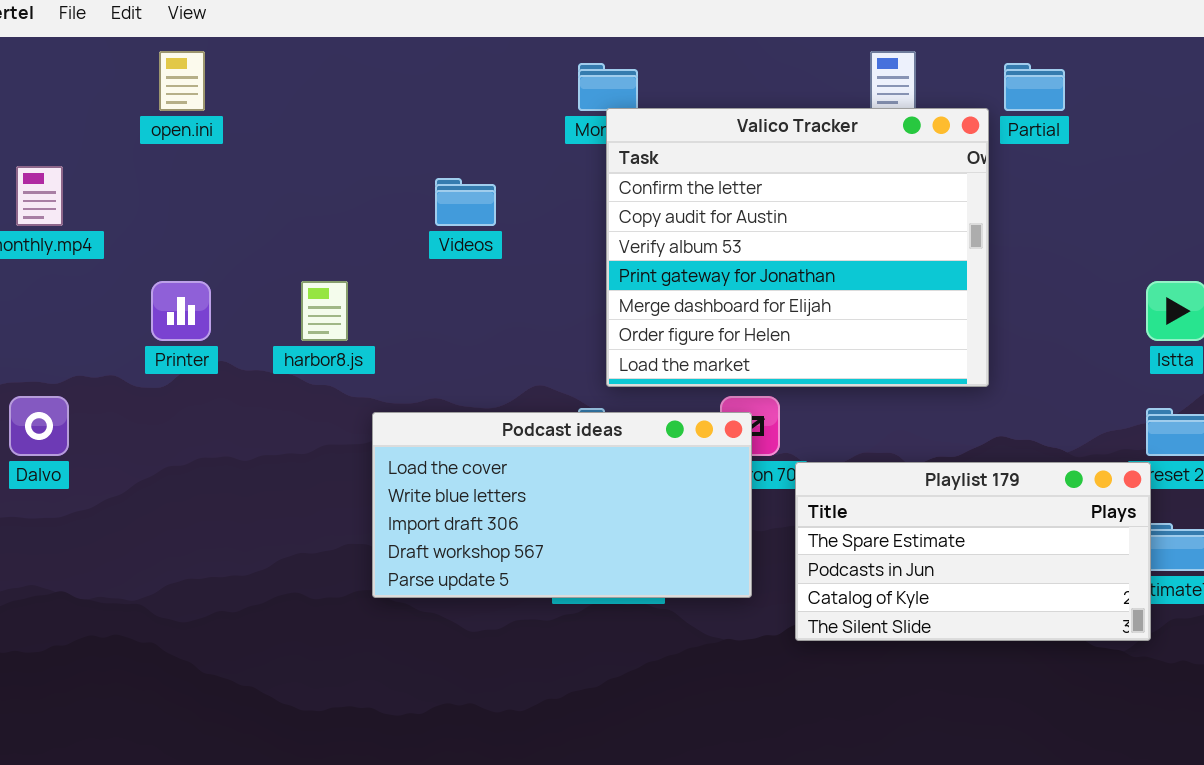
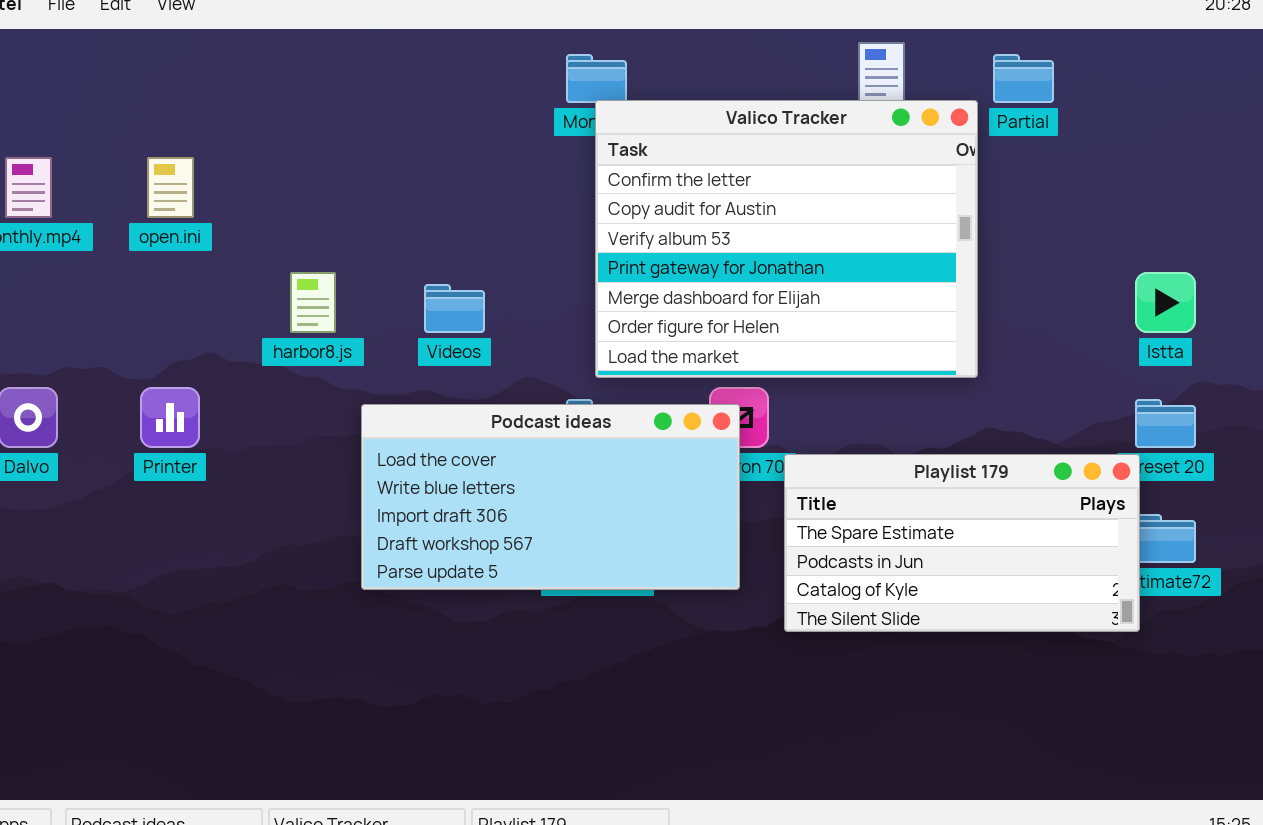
open.ini: [159,51,205,111] -> [147,157,194,218], moved
Videos: [435,178,496,226] -> [424,284,485,333], moved
Printer: [151,281,211,341] -> [140,387,200,448], moved

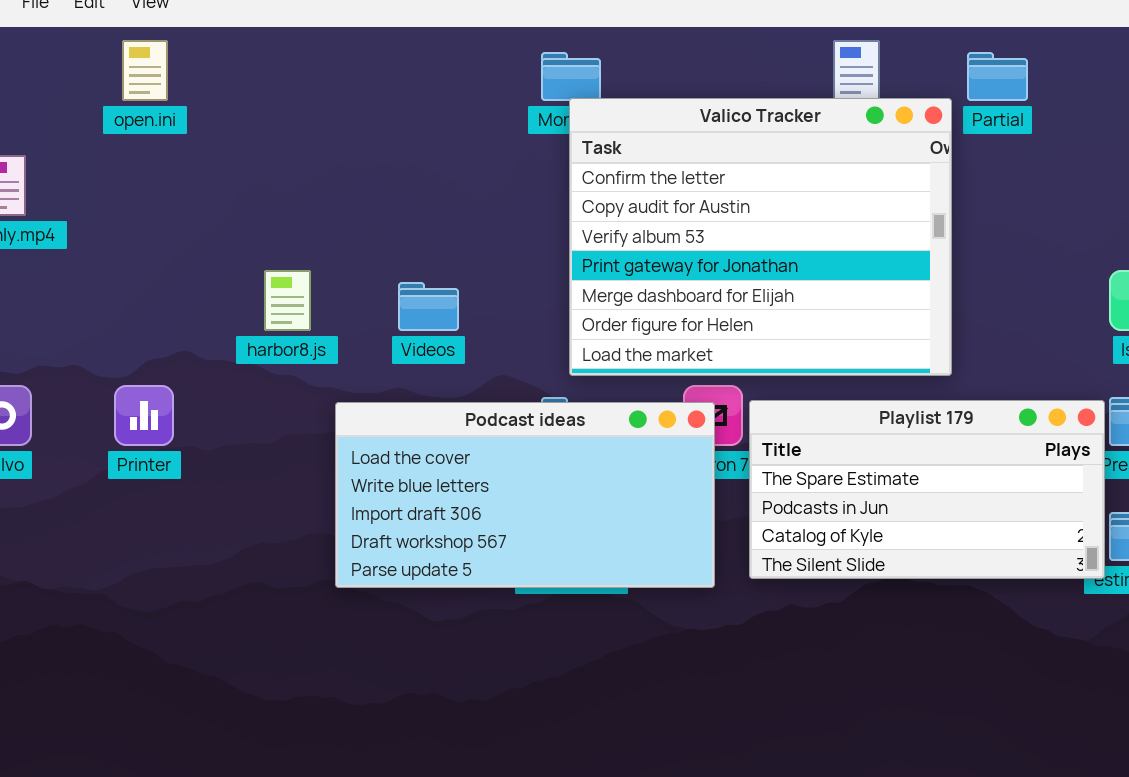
open.ini: [147,157,194,218] -> [122,40,168,101], moved
Playlist 179: [784,454,1140,632] -> [749,400,1105,579], moved

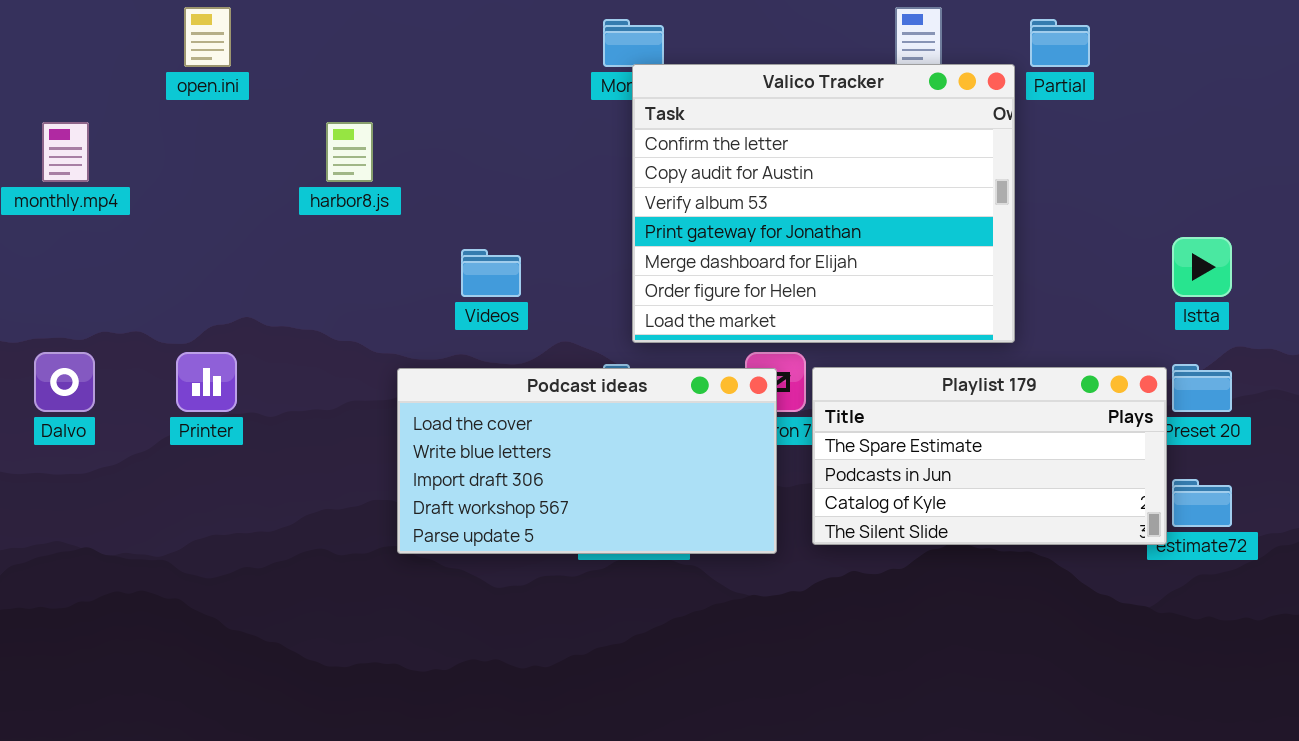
harbor8.js: [264,270,311,331] -> [326,122,373,182], moved

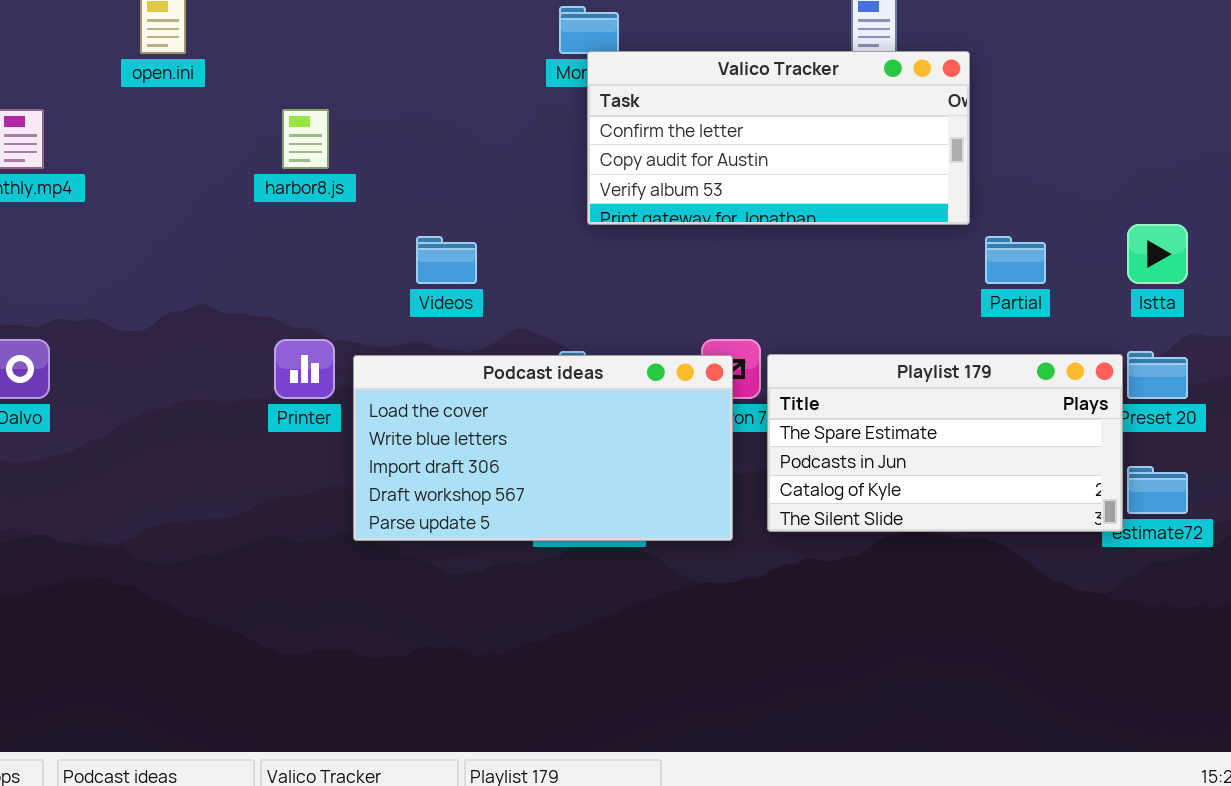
Partial: [1030,19,1090,67] -> [985,236,1046,284], moved
Valico Tracker: [632,64,1015,343] -> [587,51,970,225], resized
Printer: [176,352,237,412] -> [274,339,335,399], moved

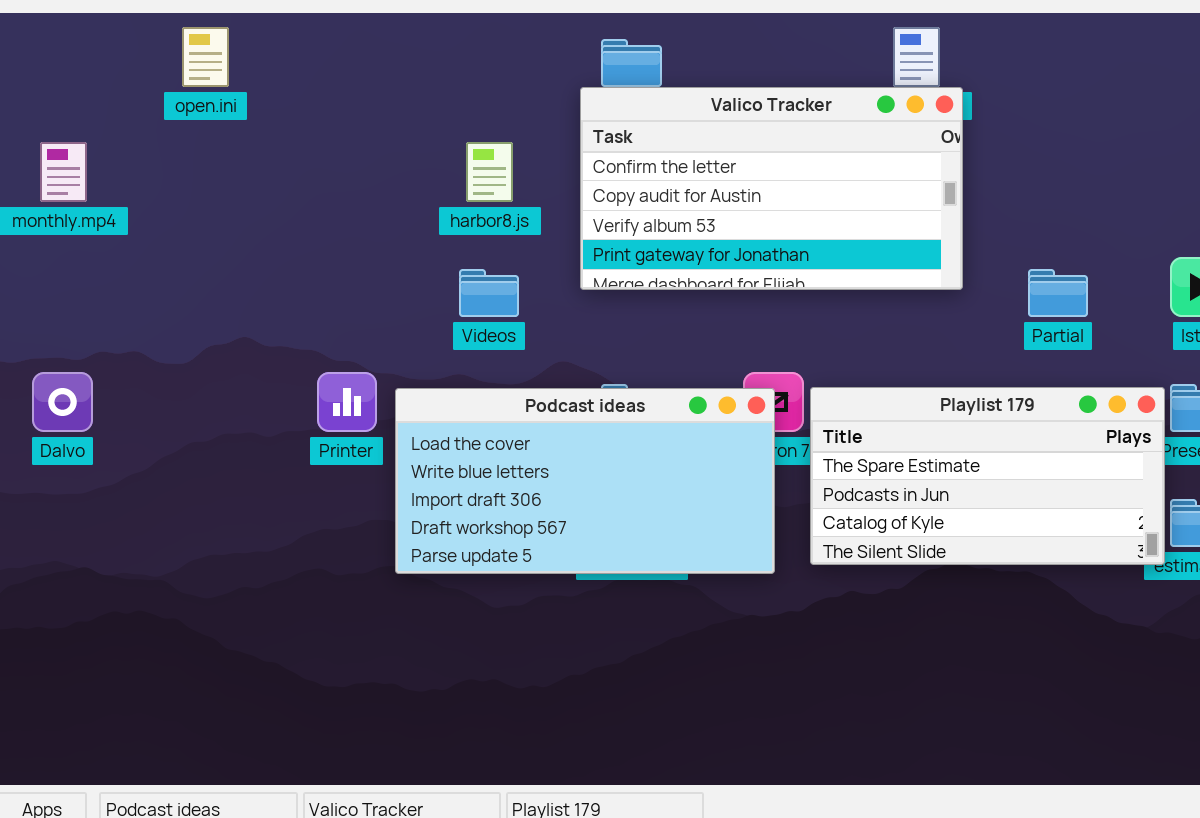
Valico Tracker: [587,51,970,225] -> [580,87,963,290], moved, resized
harbor8.js: [282,109,329,169] -> [466,142,513,202], moved

